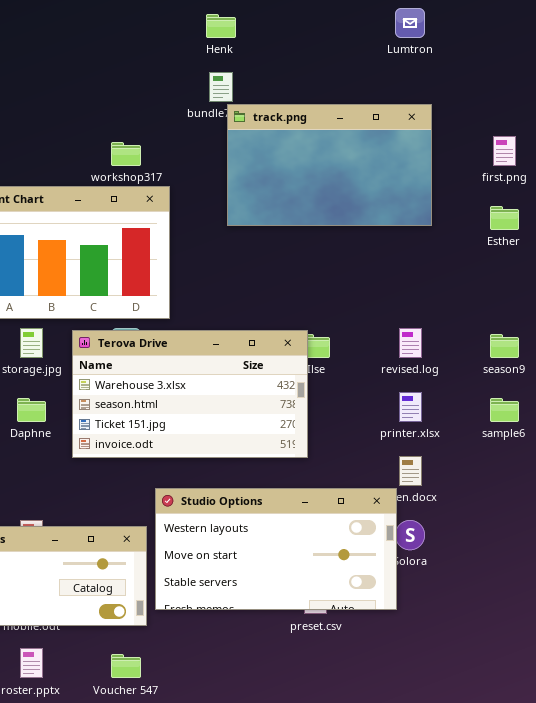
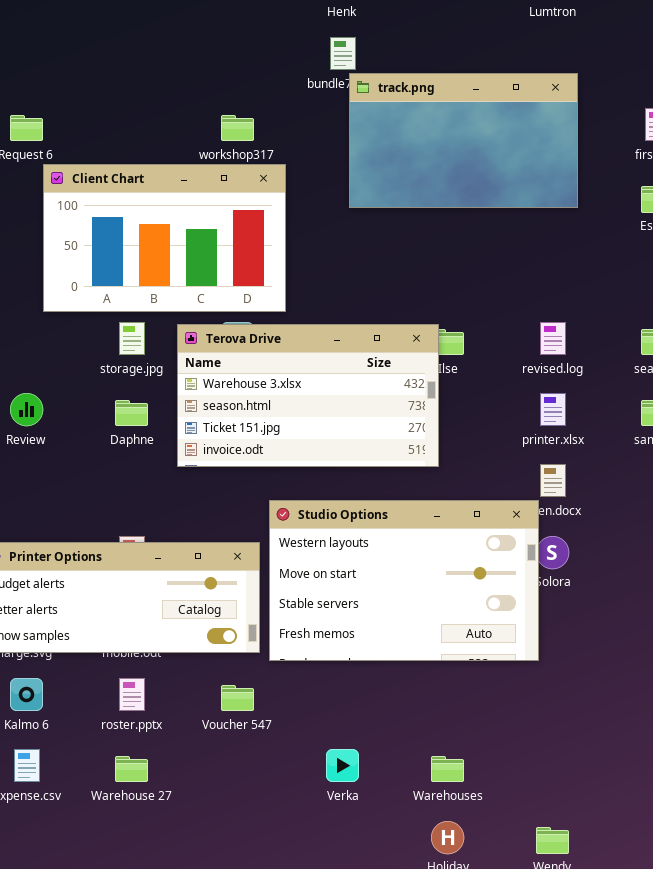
Studio Options: [155,488,397,610] -> [269,500,539,661], resized

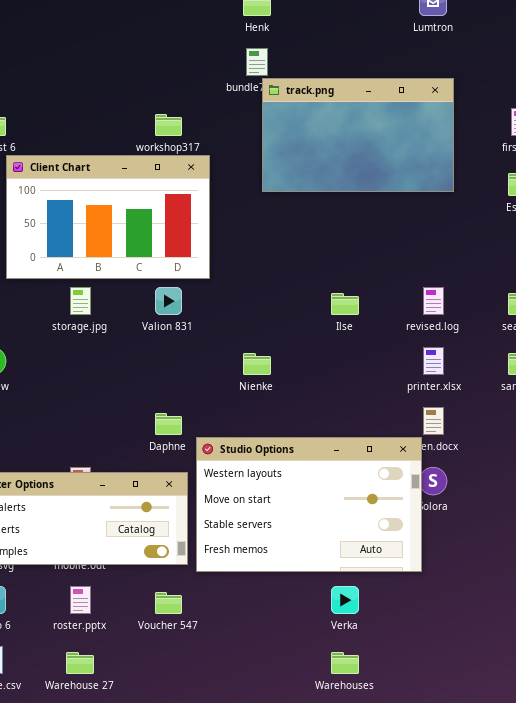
Terova Drive: [177,324,439,467] -> none, closed
Daphne: [115,400,148,426] -> [155,413,182,435], moved
Verka: [326,749,359,782] -> [331,586,359,614], moved

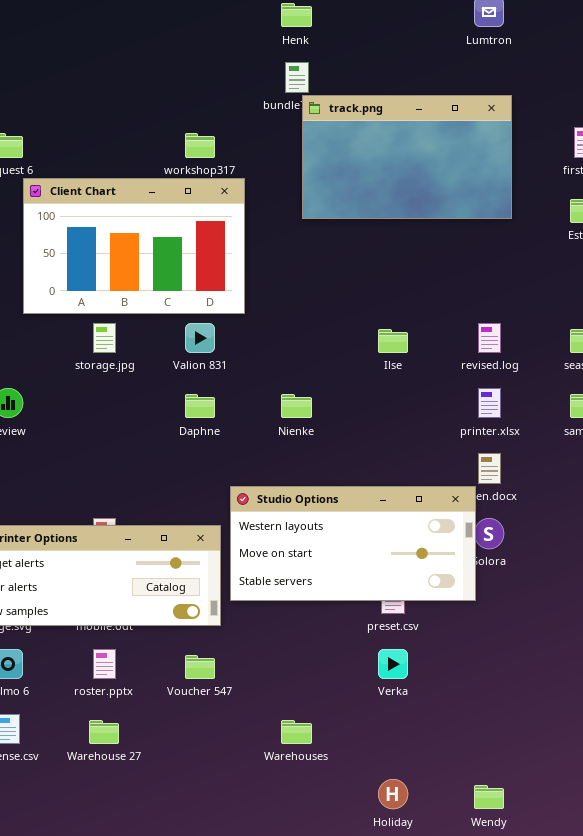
Daphne: [155,413,182,435] -> [185,394,215,418], moved
Studio Options: [196,437,422,572] -> [230,486,476,601], resized
Warehouses: [331,652,359,674] -> [281,720,312,744], moved

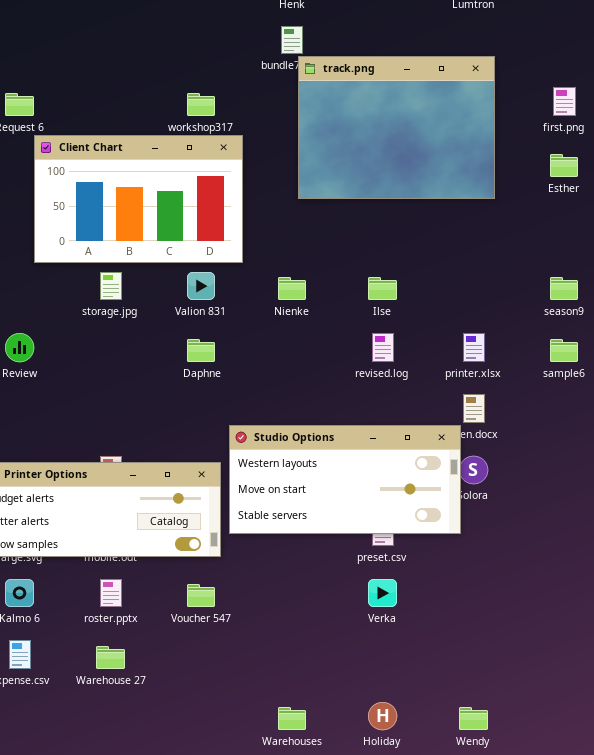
track.png: [302,95,512,219] -> [298,56,495,199], resized
revised.log: [478,323,501,353] -> [372,333,394,362], moved
Nienke: [281,394,312,418] -> [278,277,306,300], moved
Warehouses: [281,720,312,744] -> [278,707,306,730], moved

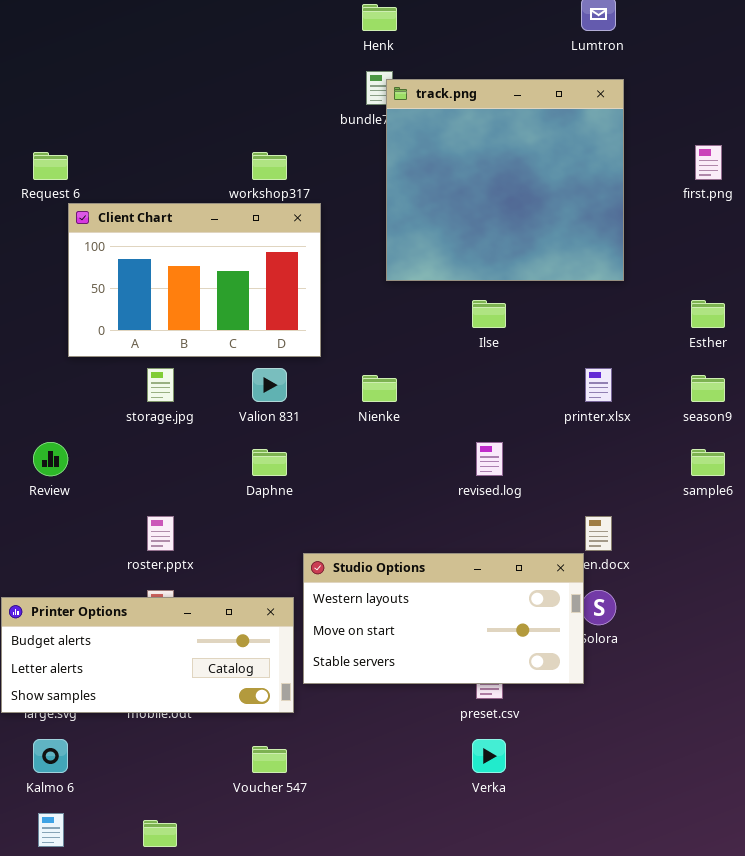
track.png: [298,56,495,199] -> [386,79,624,281], resized
Esther: [550,154,578,177] -> [691,300,725,328], moved
Ilse: [368,277,397,300] -> [472,300,506,328], moved
printer.xlsx: [463,333,485,362] -> [585,368,612,402], moved
roster.pptx: [100,579,122,607] -> [147,516,174,551], moved

